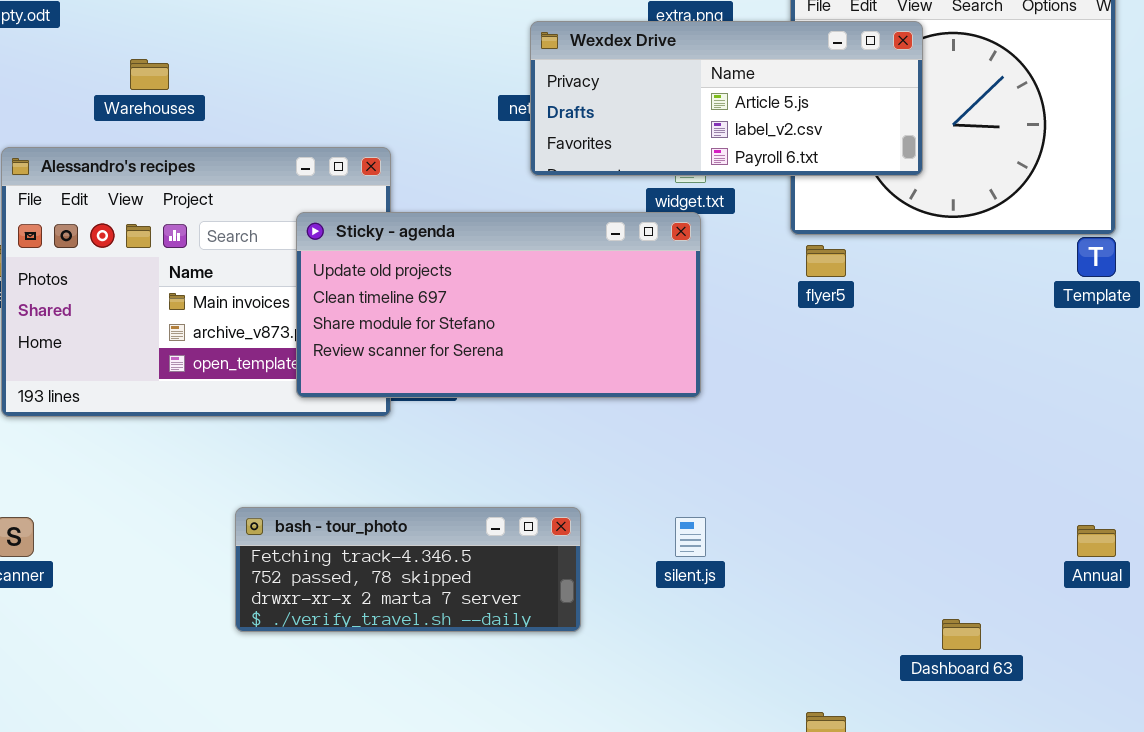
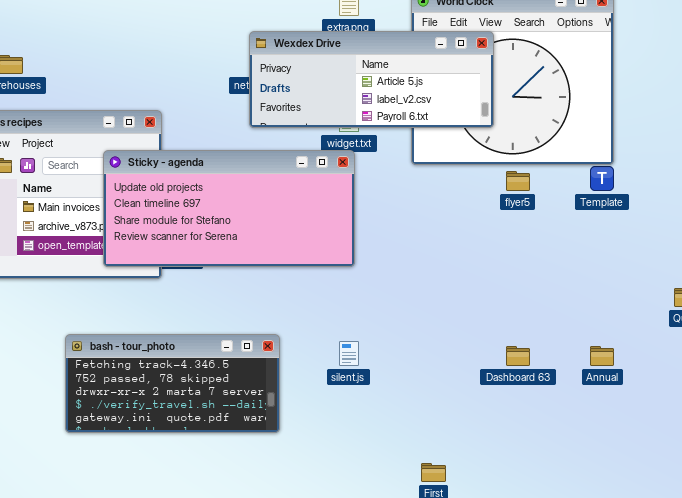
flyer5: [806,245,846,277] -> [506,171,530,191], moved
bash - tour_photo: [235,507,581,632] -> [65,334,280,433], resized
Dashboard 63: [942,619,981,650] -> [506,346,530,366], moved

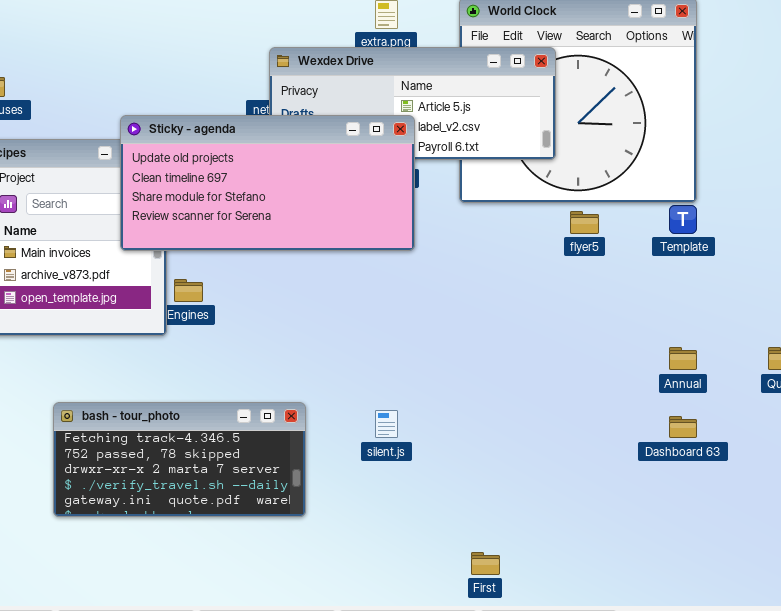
Sticky - agenda: [103,150,355,267] -> [120,115,415,251], moved
Dashboard 63: [506,346,530,366] -> [669,416,697,438], moved
Annual: [590,346,614,366] -> [669,347,697,370], moved

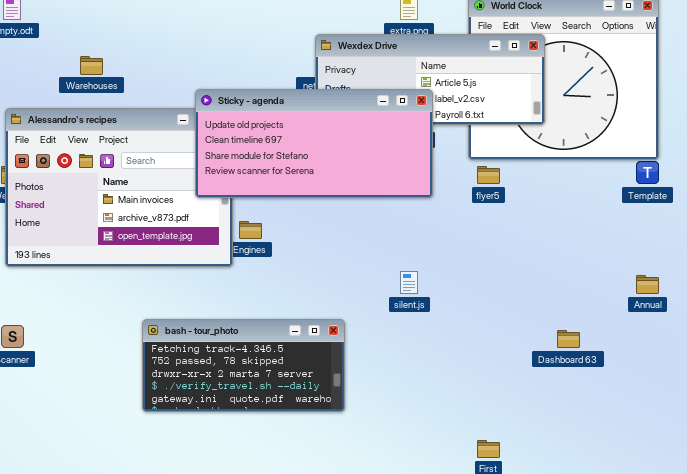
flyer5: [570,211,599,234] -> [477,166,500,184], moved
silent.js: [375,410,398,438] -> [400,271,418,294], moved
Dashboard 63: [669,416,697,438] -> [557,330,580,348], moved

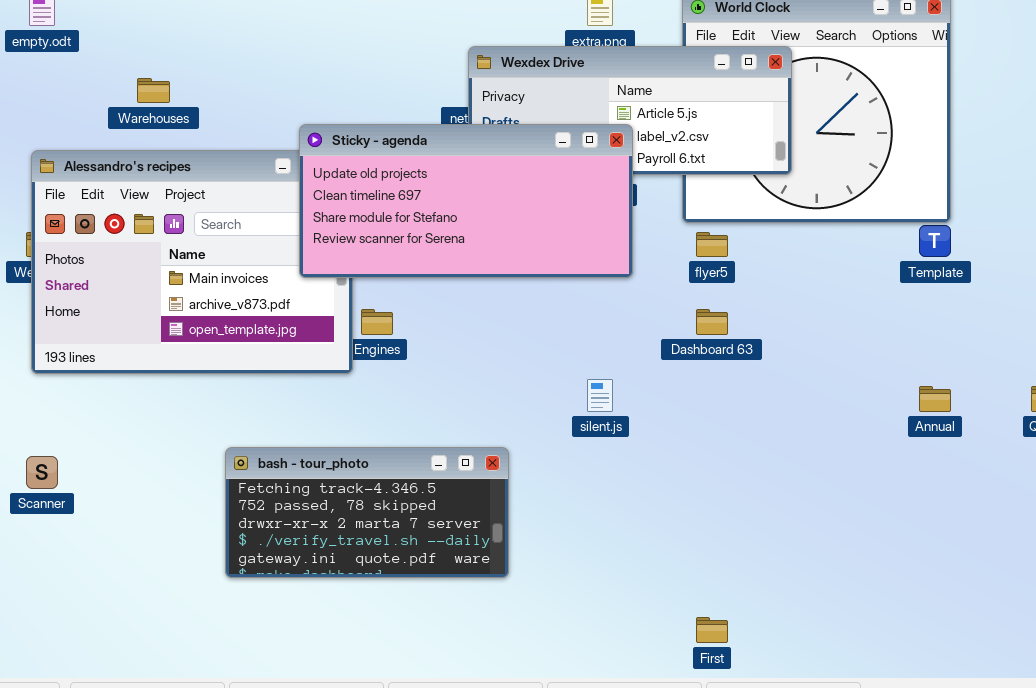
Dashboard 63: [557,330,580,348] -> [696,309,728,335], moved

